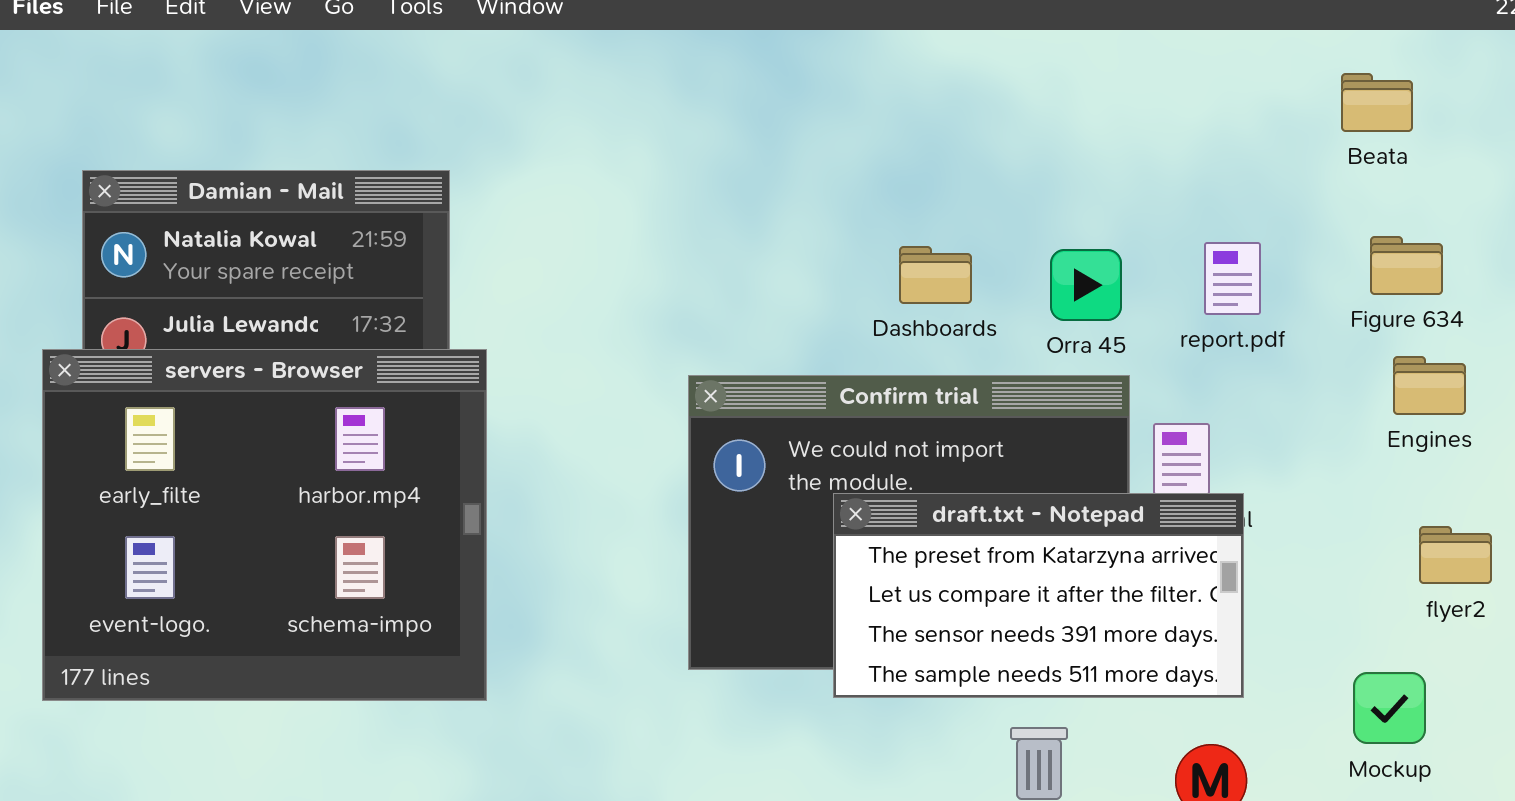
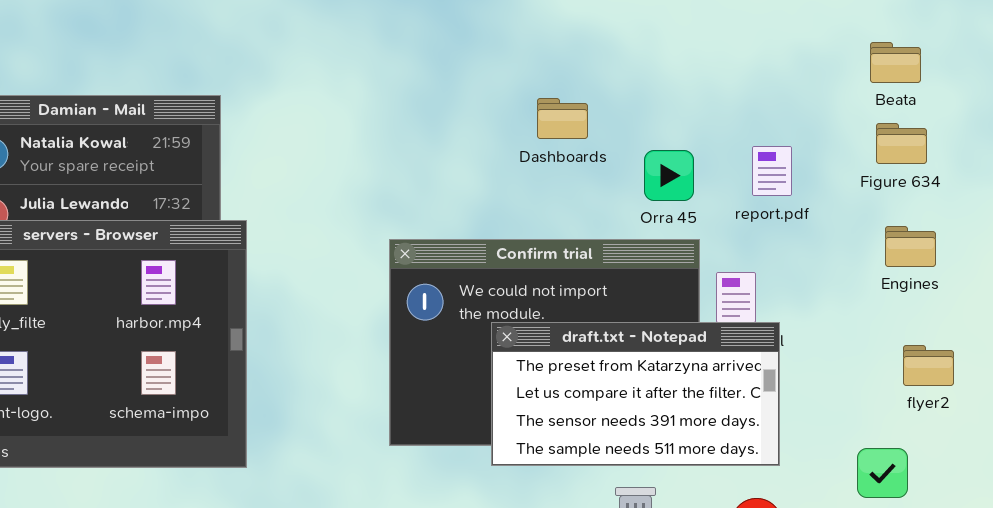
Beata: [1341,73,1413,132] -> [870,42,921,83], moved
Figure 634: [1370,236,1443,295] -> [876,123,927,164], moved
Dashboards: [899,246,972,304] -> [537,98,588,139], moved

